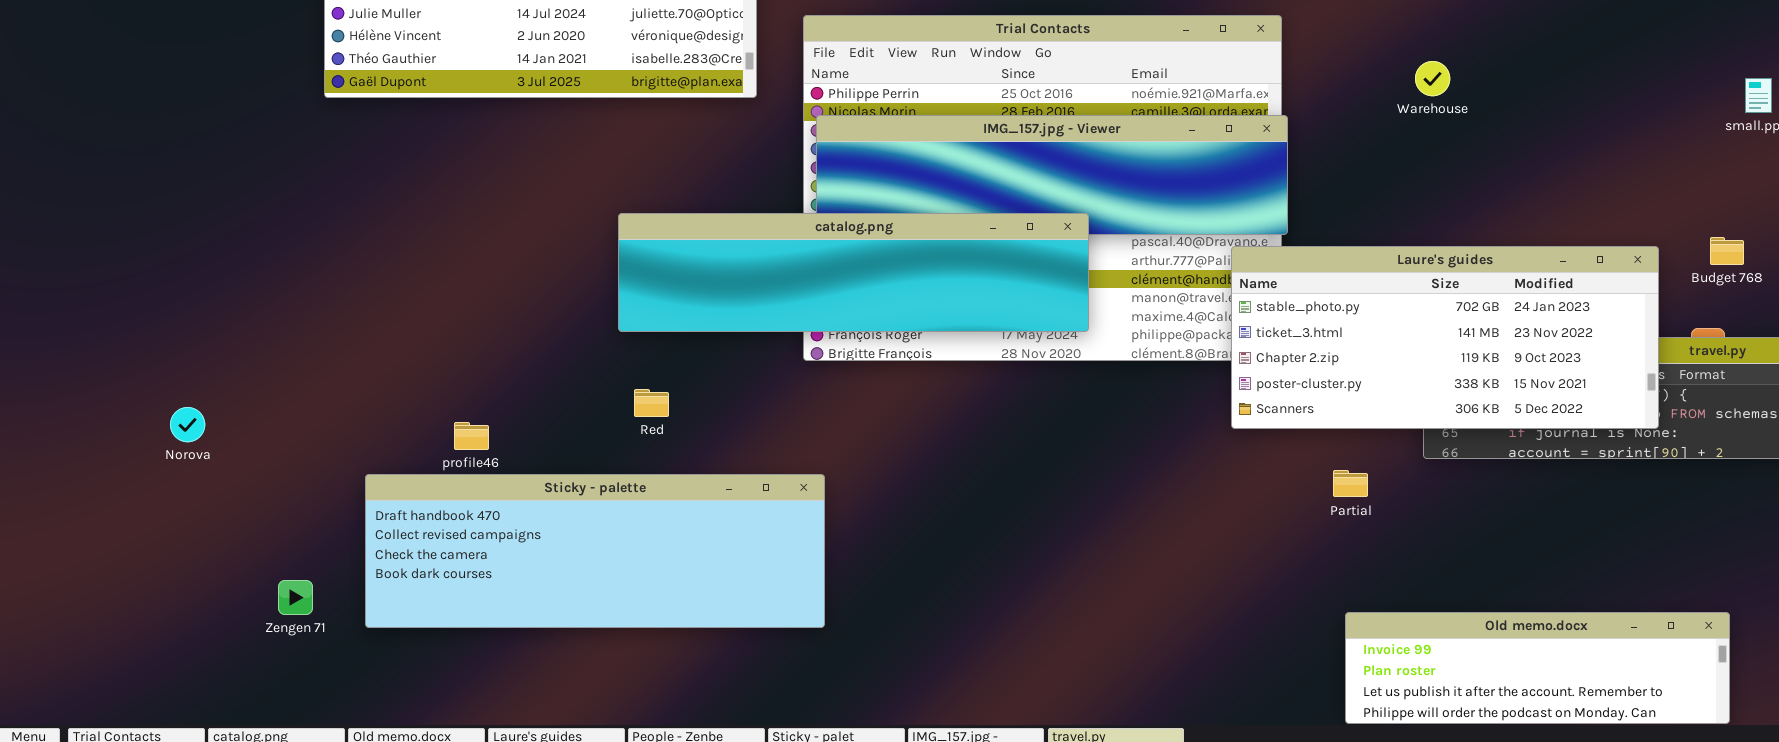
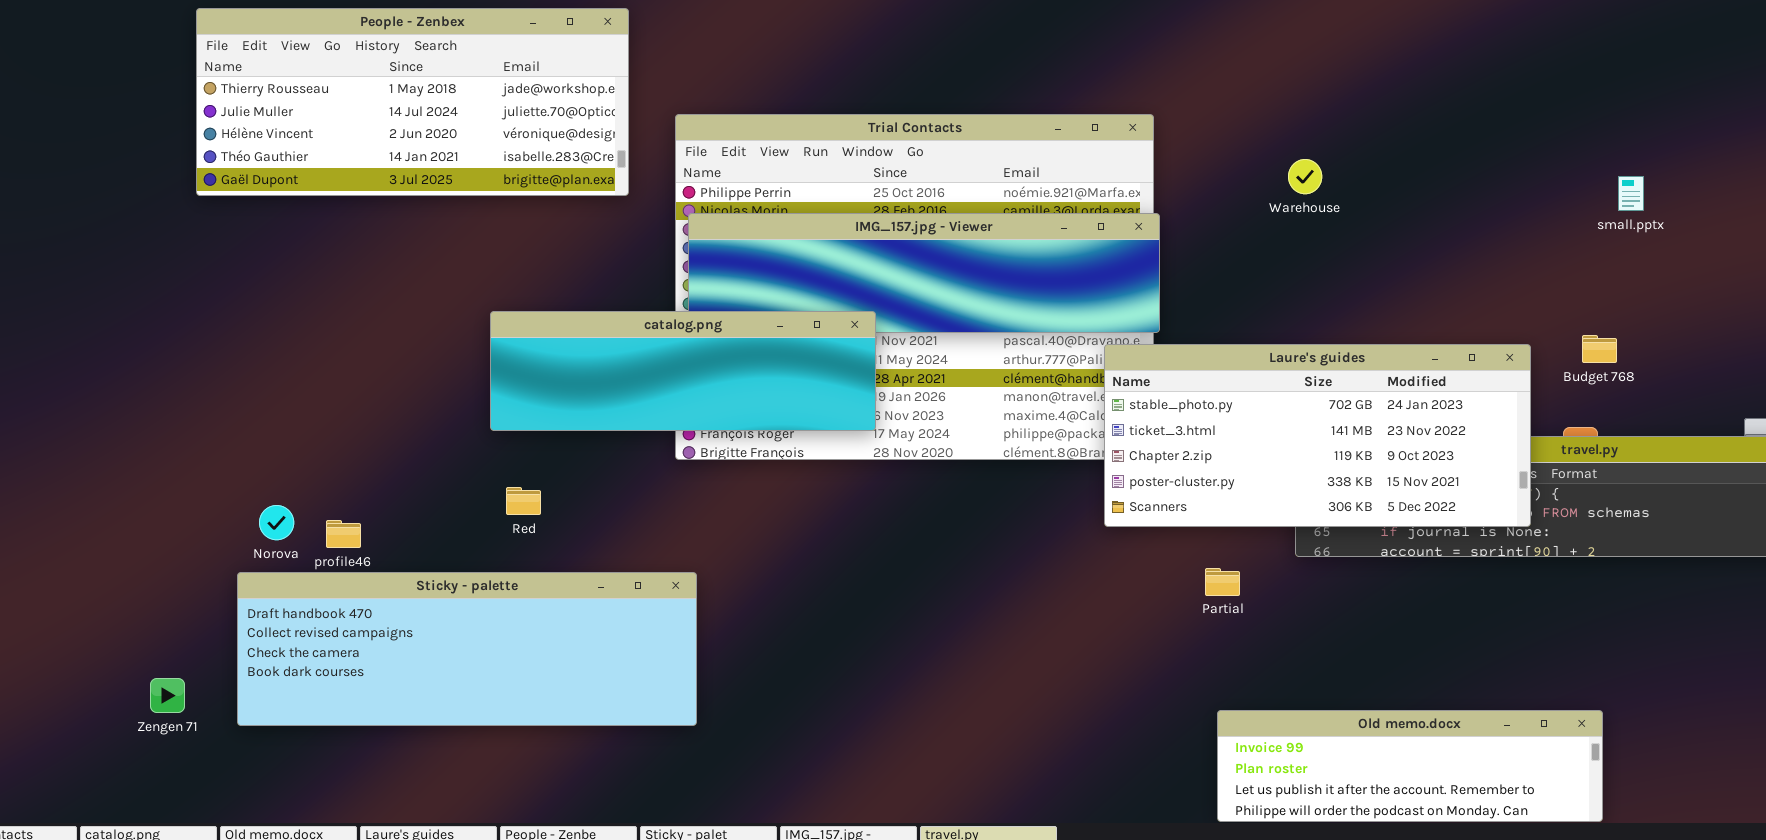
catalog.png: [618,213,1089,332] -> [490,311,876,431], resized
Norova: [170,407,205,442] -> [259,505,294,540], moved

